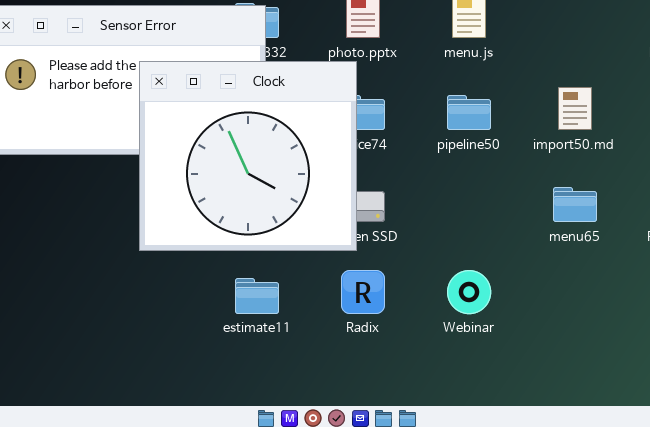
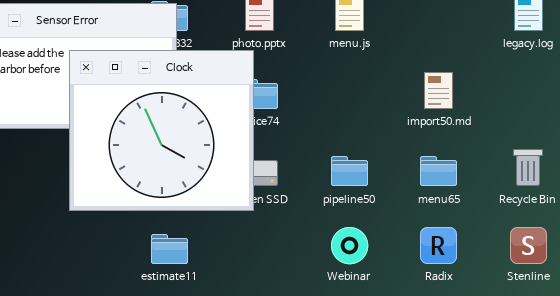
pipeline50: [447,95,491,130] -> [331,156,368,186], moved
Radix: [341,270,385,314] -> [420,227,457,264], moved

